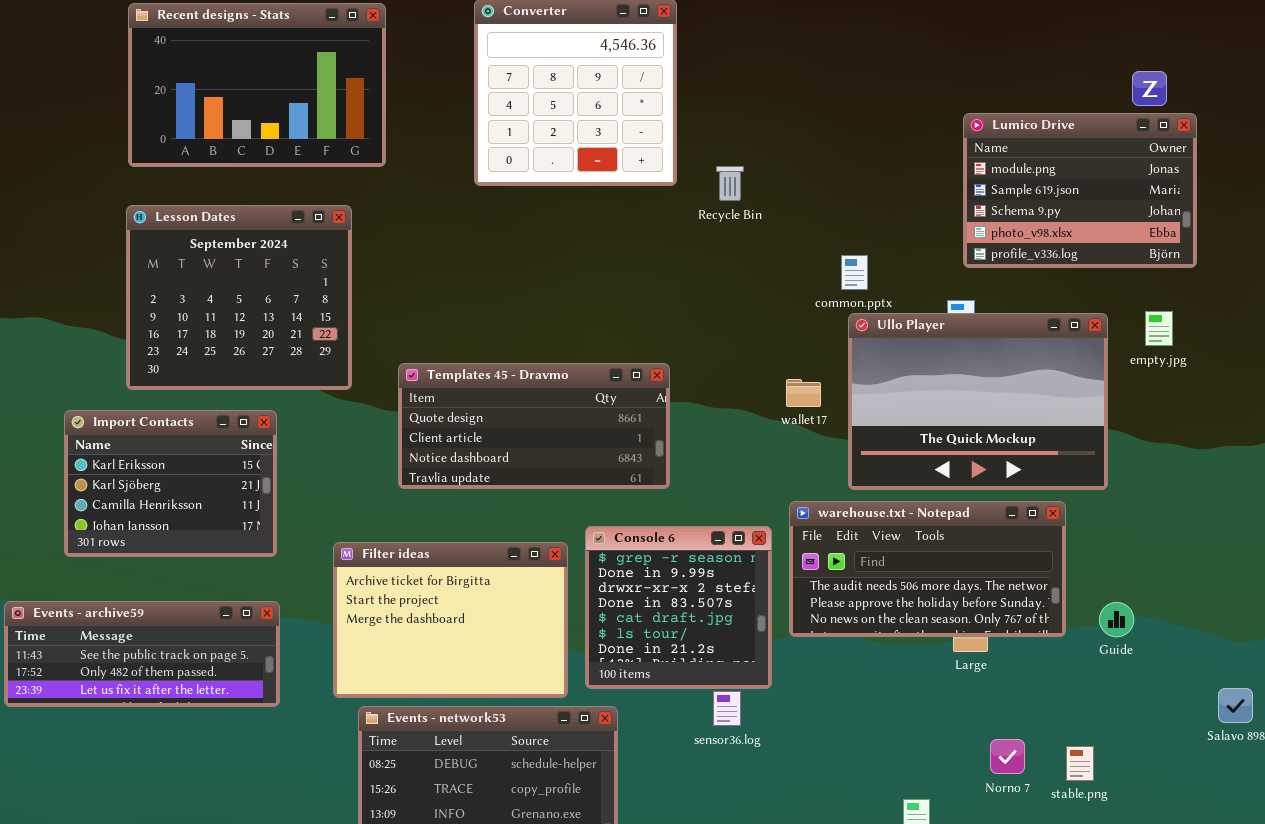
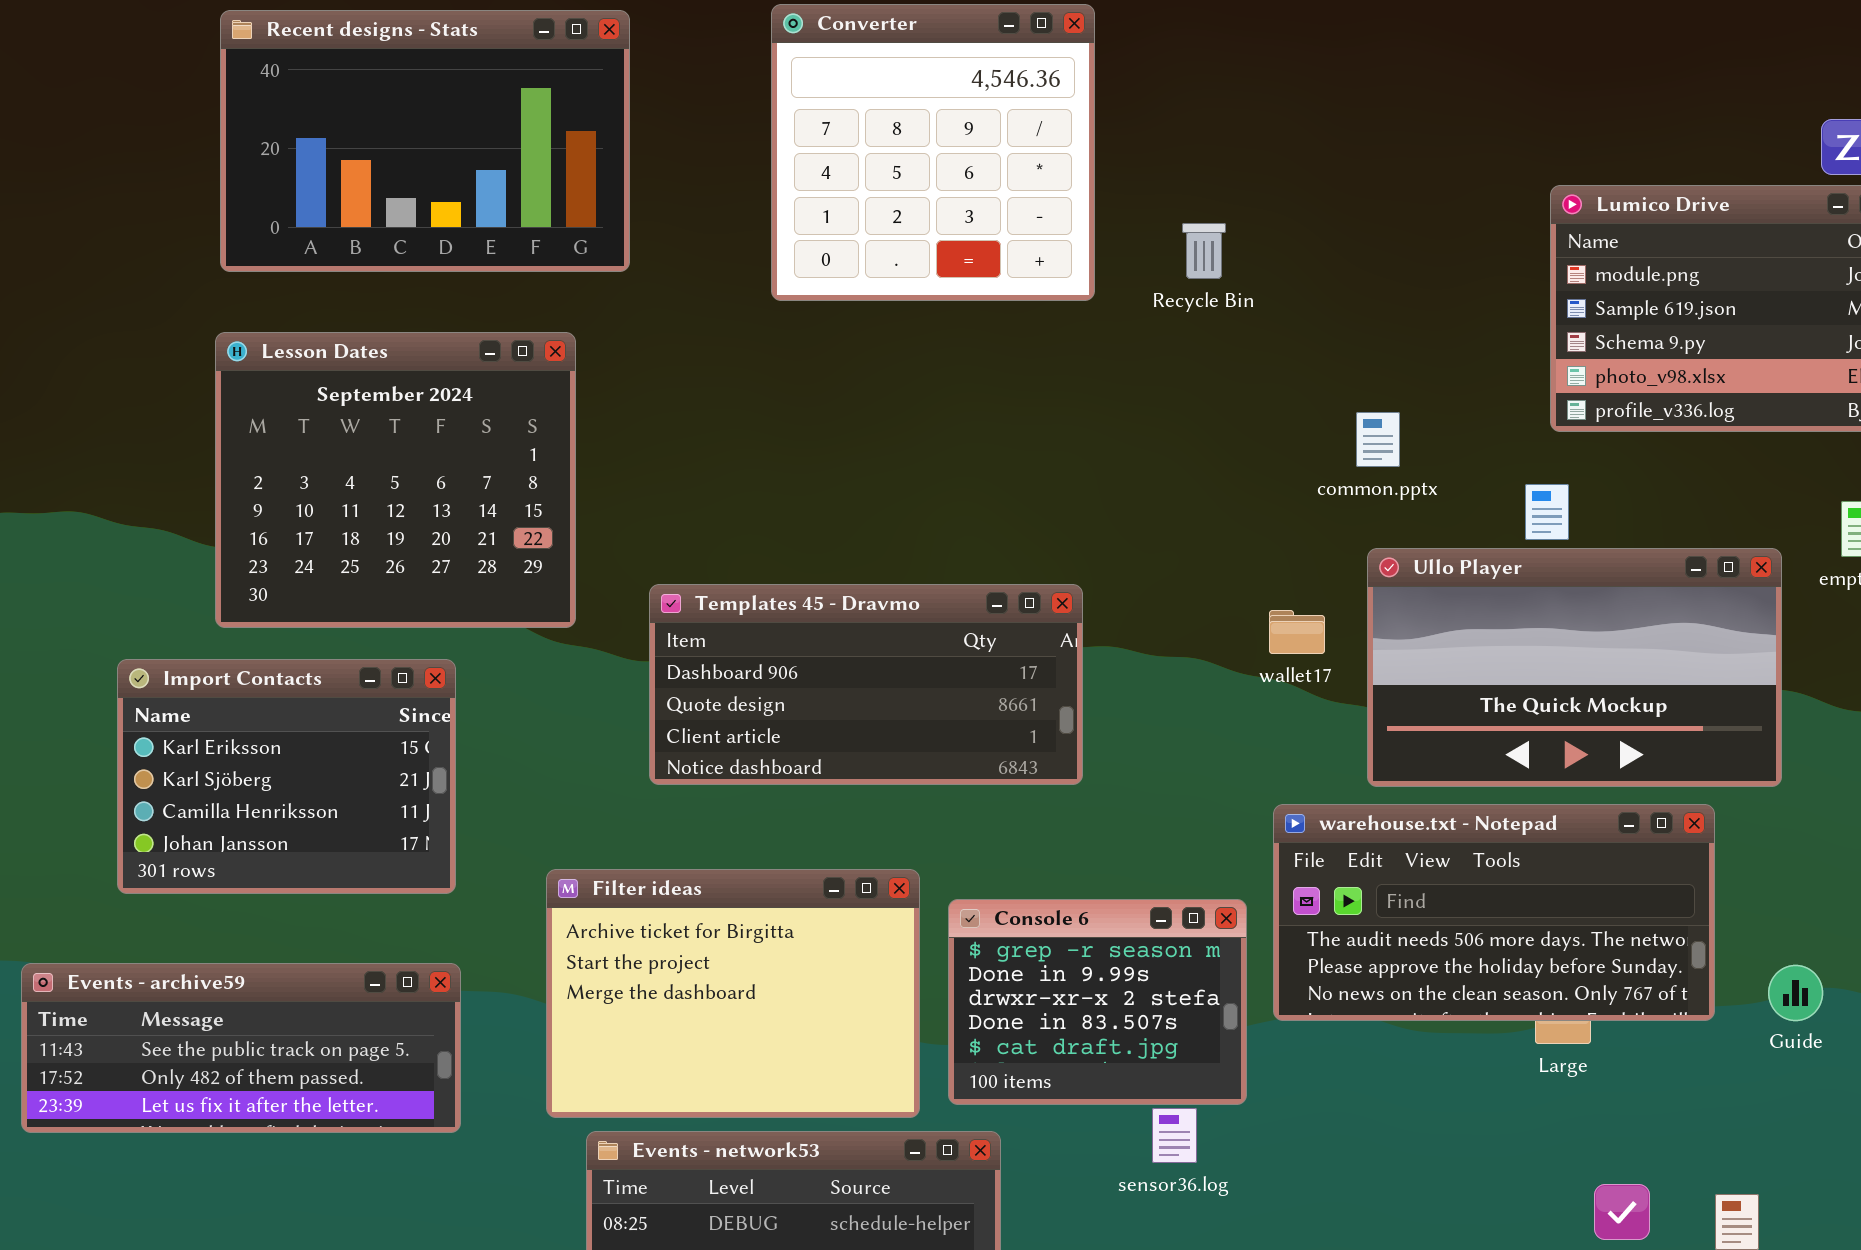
Recycle Bin: [716,166,744,201] -> [1182,223,1226,279], moved
Ullo Player: [848,313,1108,490] -> [1367,548,1782,787], resized
Templates 45 - Dravmo: [398,363,670,489] -> [649,584,1083,785], scrolled up 1 row
Console 6: [585,526,772,689] -> [948,899,1247,1105], resized

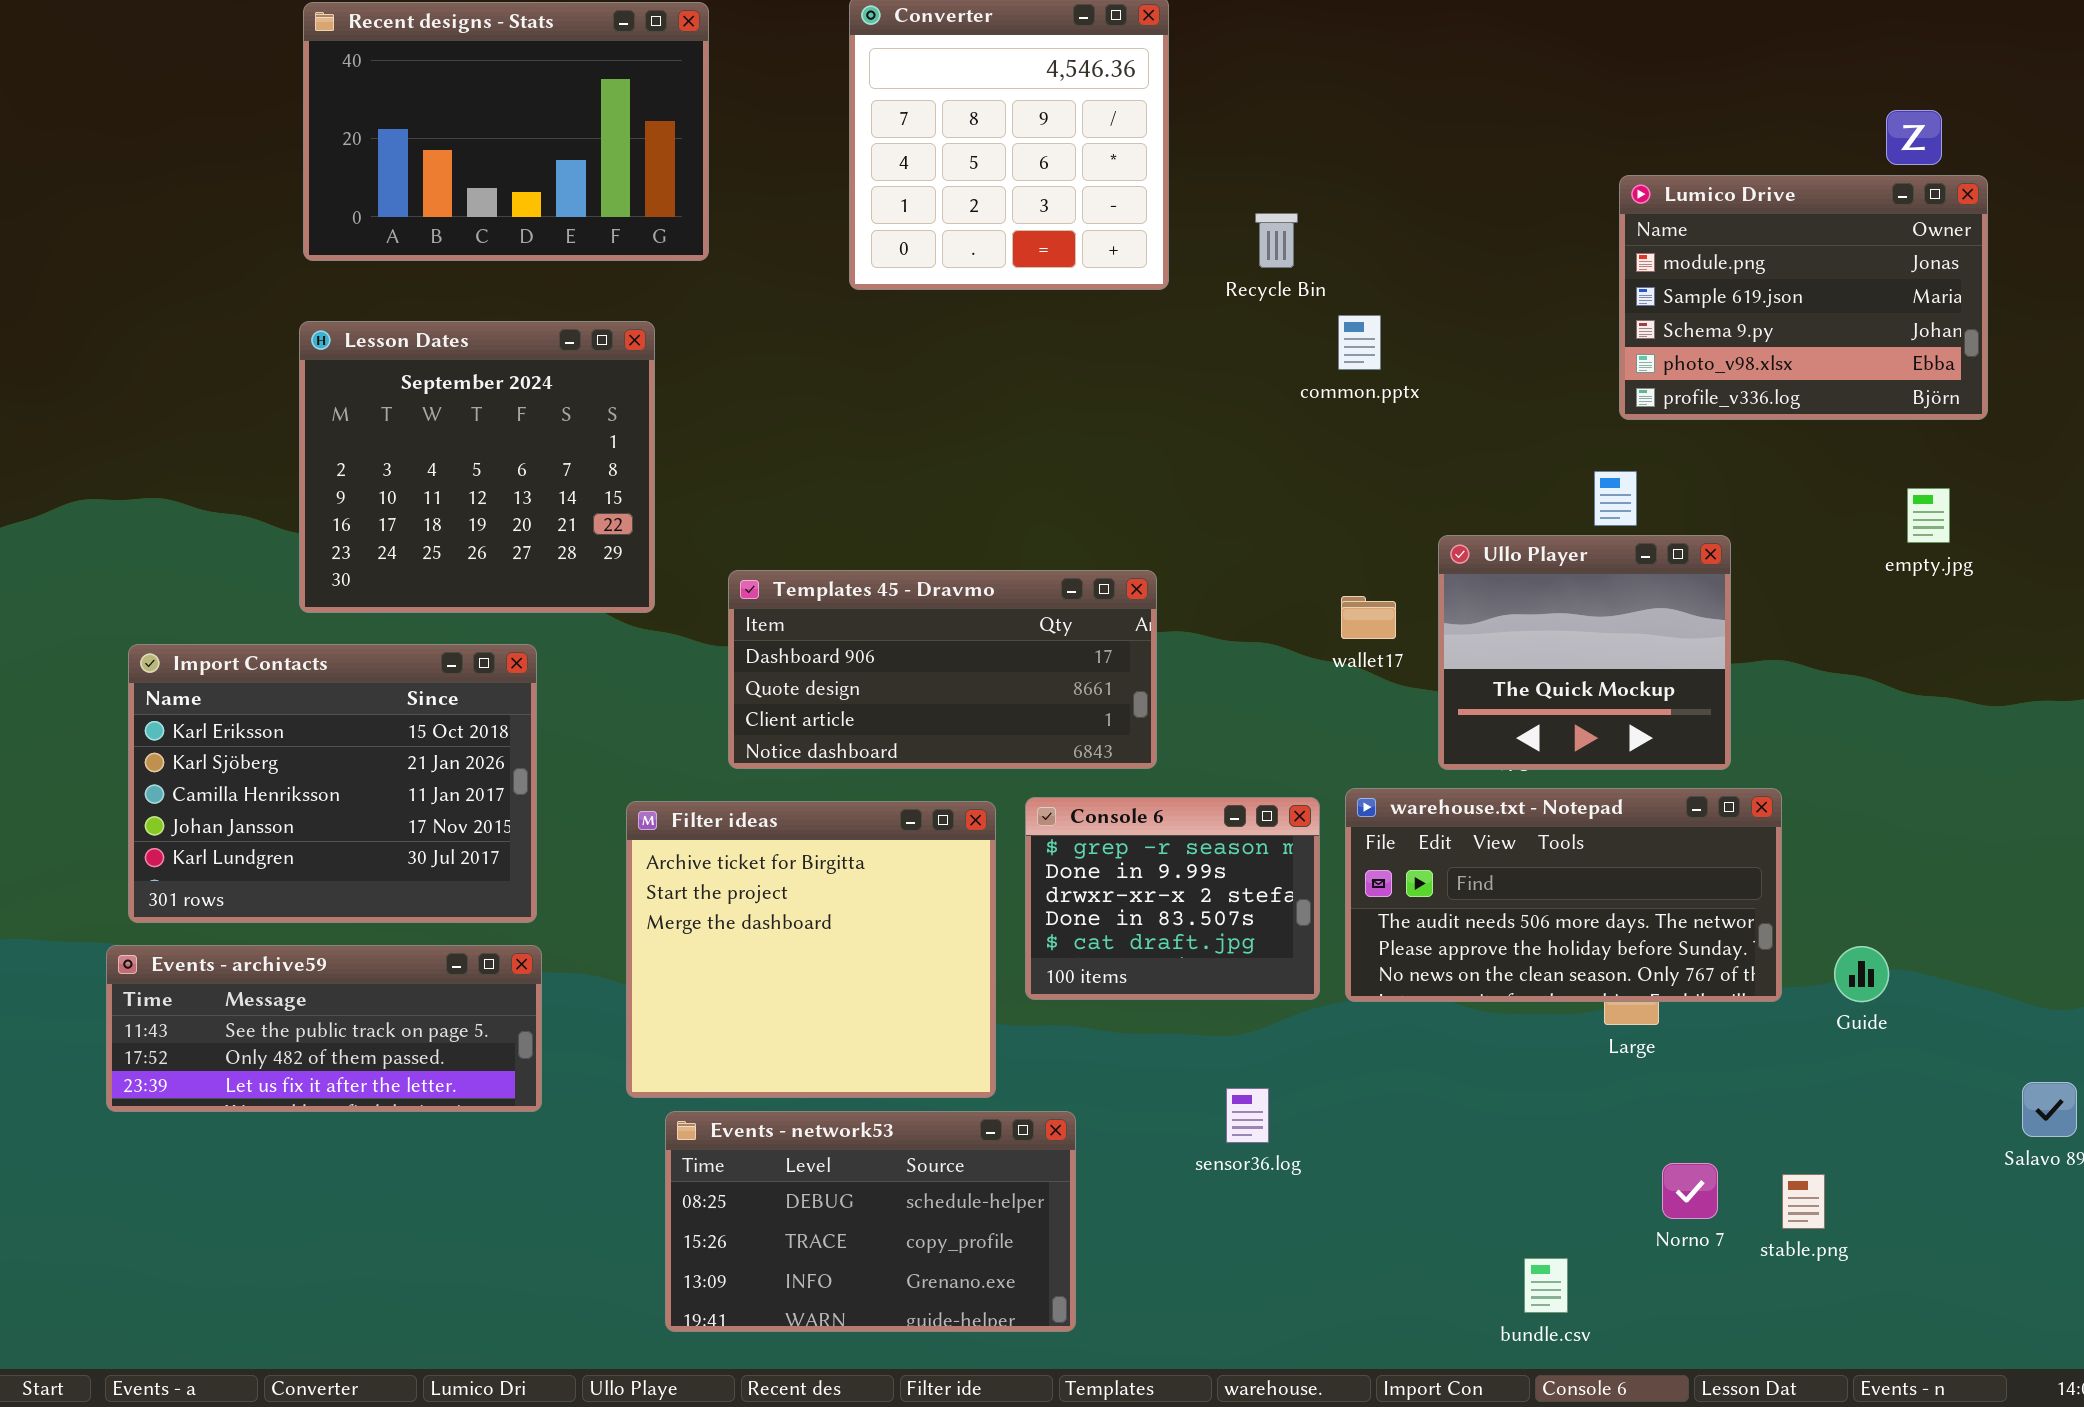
common.pptx: [1356,412,1400,467] -> [1338,315,1381,370], moved
Ullo Player: [1367,548,1782,787] -> [1438,535,1731,770], resized
Import Contacts: [117,659,456,894] -> [128,644,537,923], resized
Filter ideas: [546,869,920,1118] -> [626,801,996,1098], resized
Console 6: [948,899,1247,1105] -> [1025,797,1320,1000], moved

